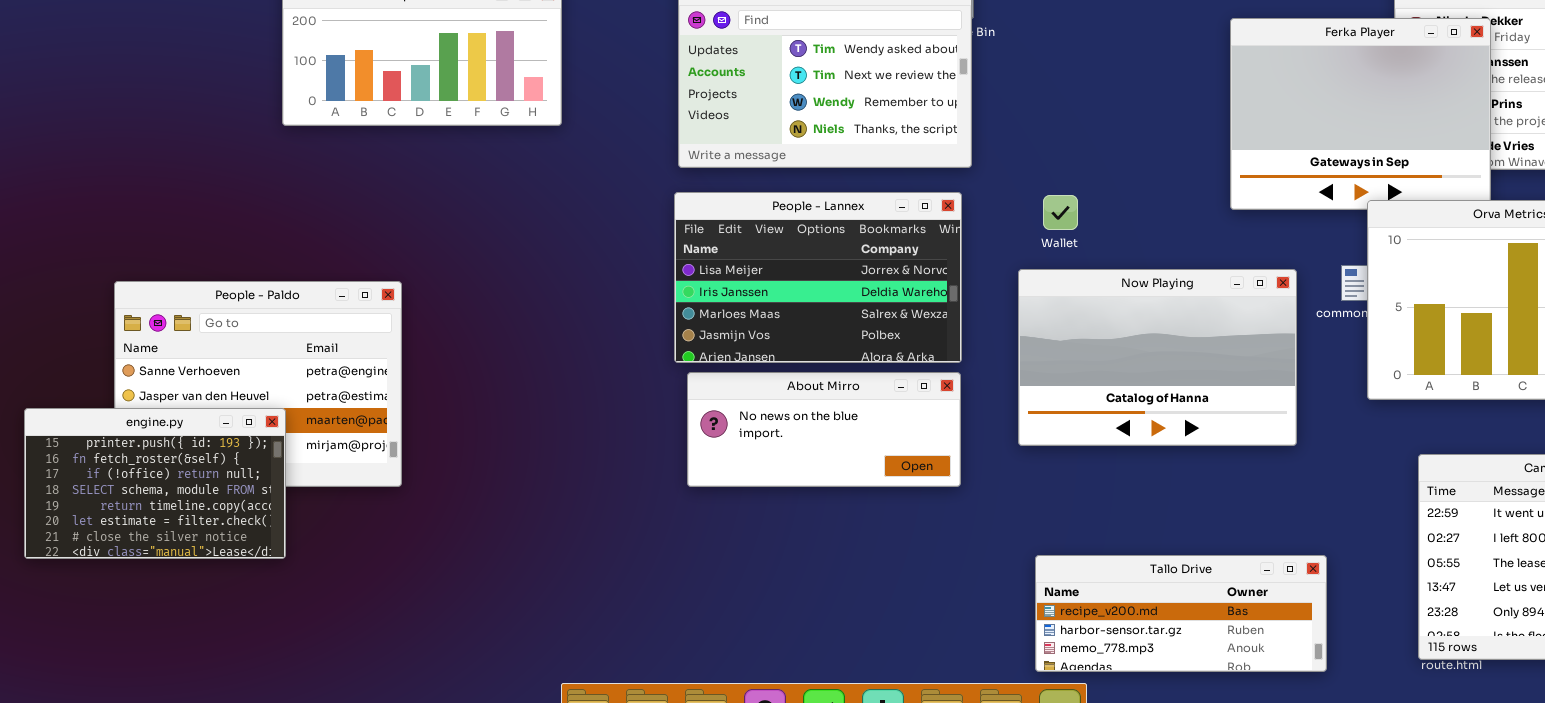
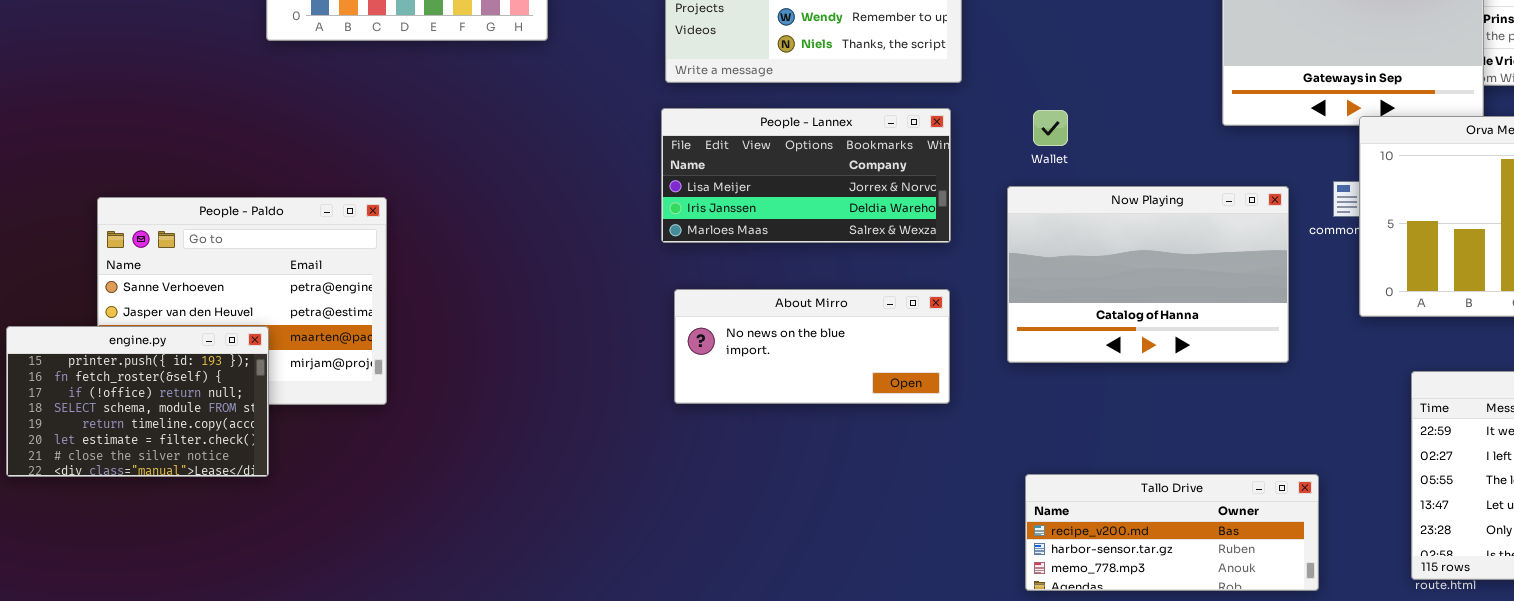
People - Lannex: [674,192,962,363] -> [661,108,951,243], resized

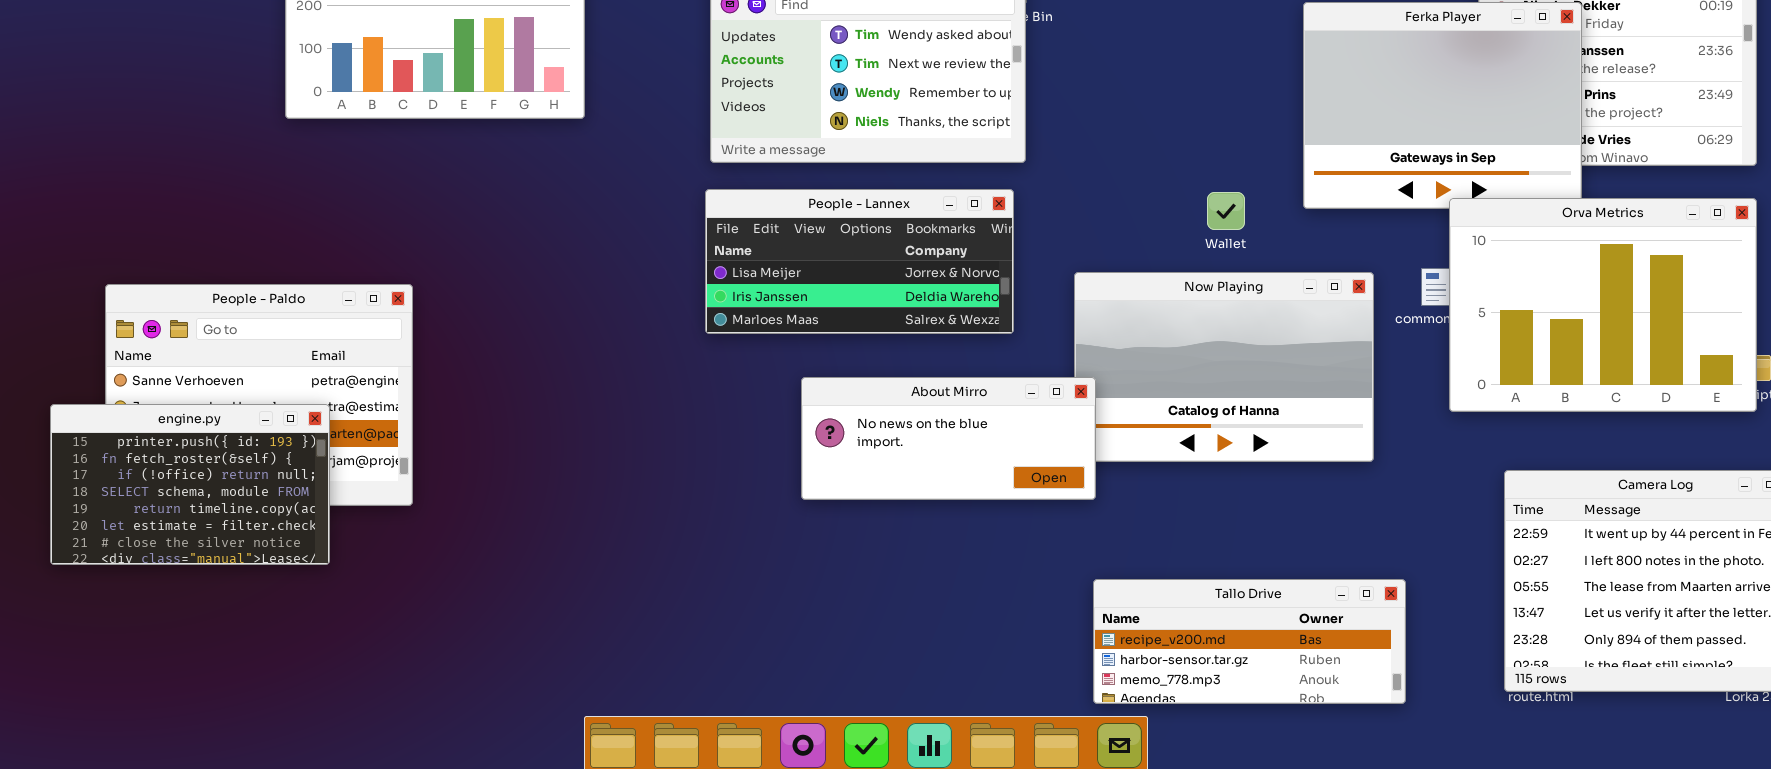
Wallet: [1033,110,1068,146] -> [1207,192,1245,230], moved
About Mirro: [674,289,950,404] -> [801,377,1096,500], moved
engine.py: [6,326,269,477] -> [50,404,330,565], moved

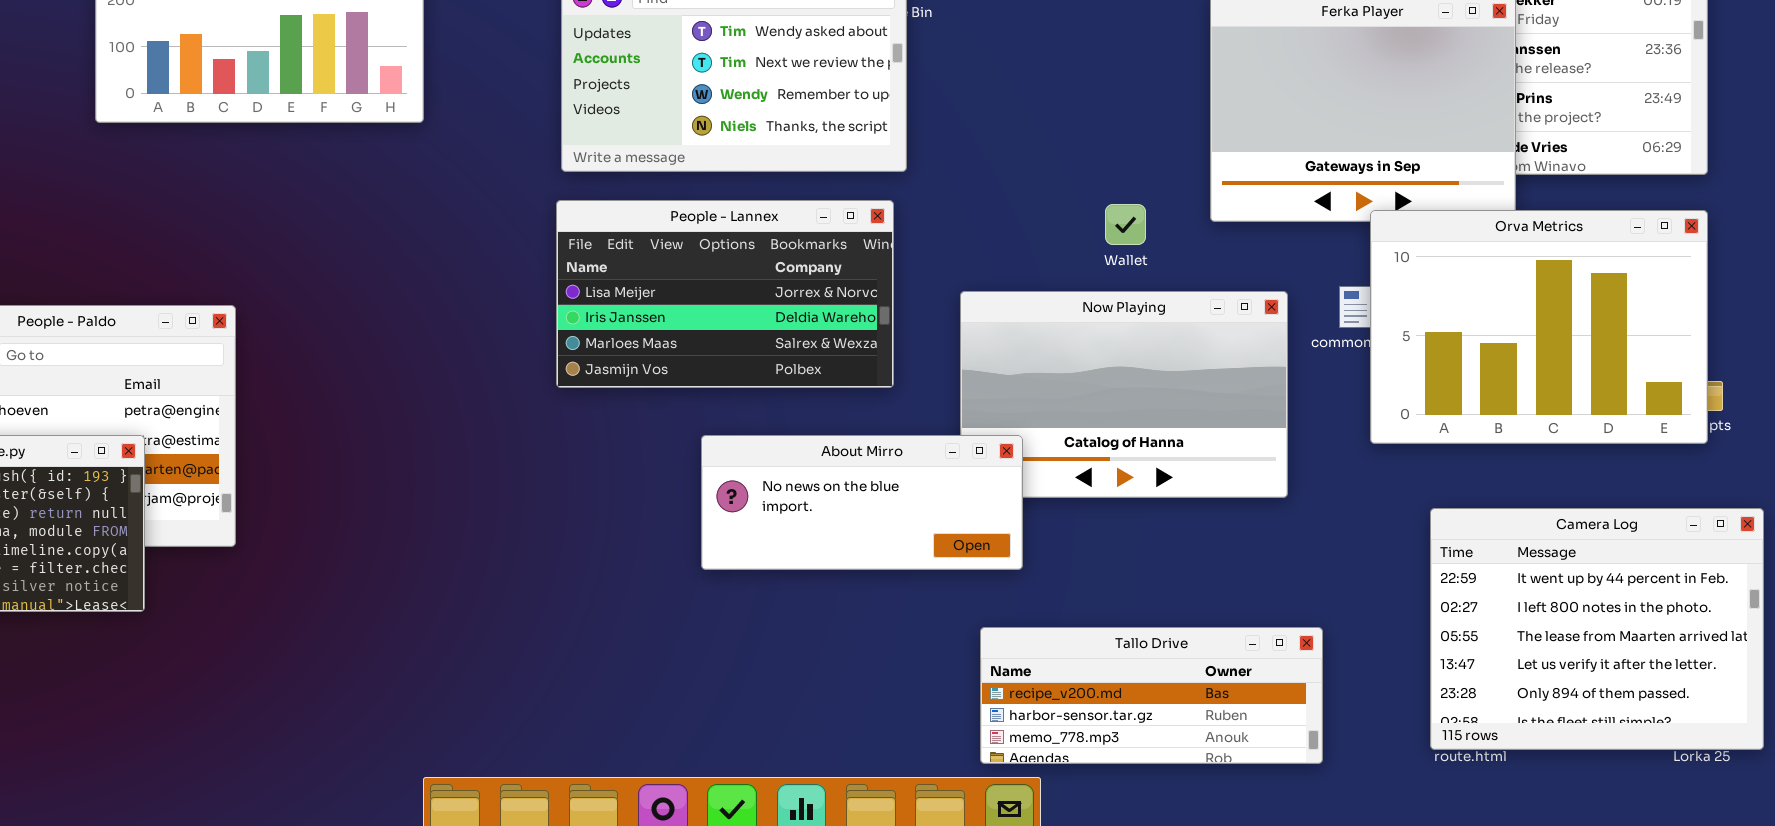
People - Lannex: [705,189,1014,334] -> [556,200,894,388], resized
About Mirro: [801,377,1096,500] -> [701,435,1023,570], moved

